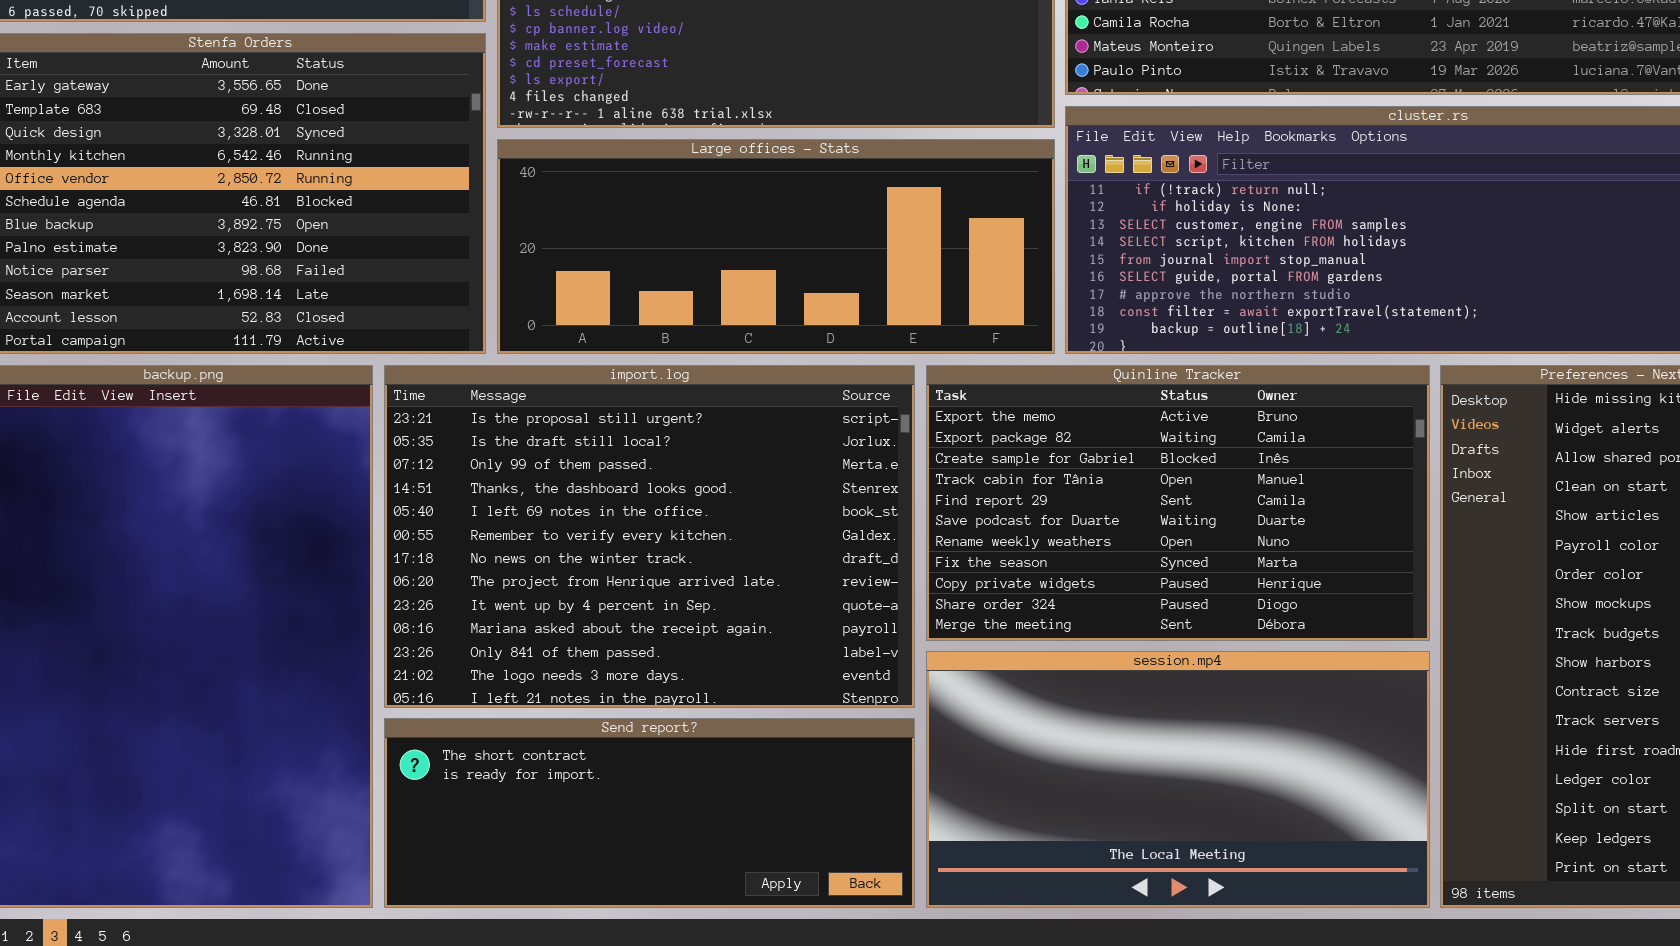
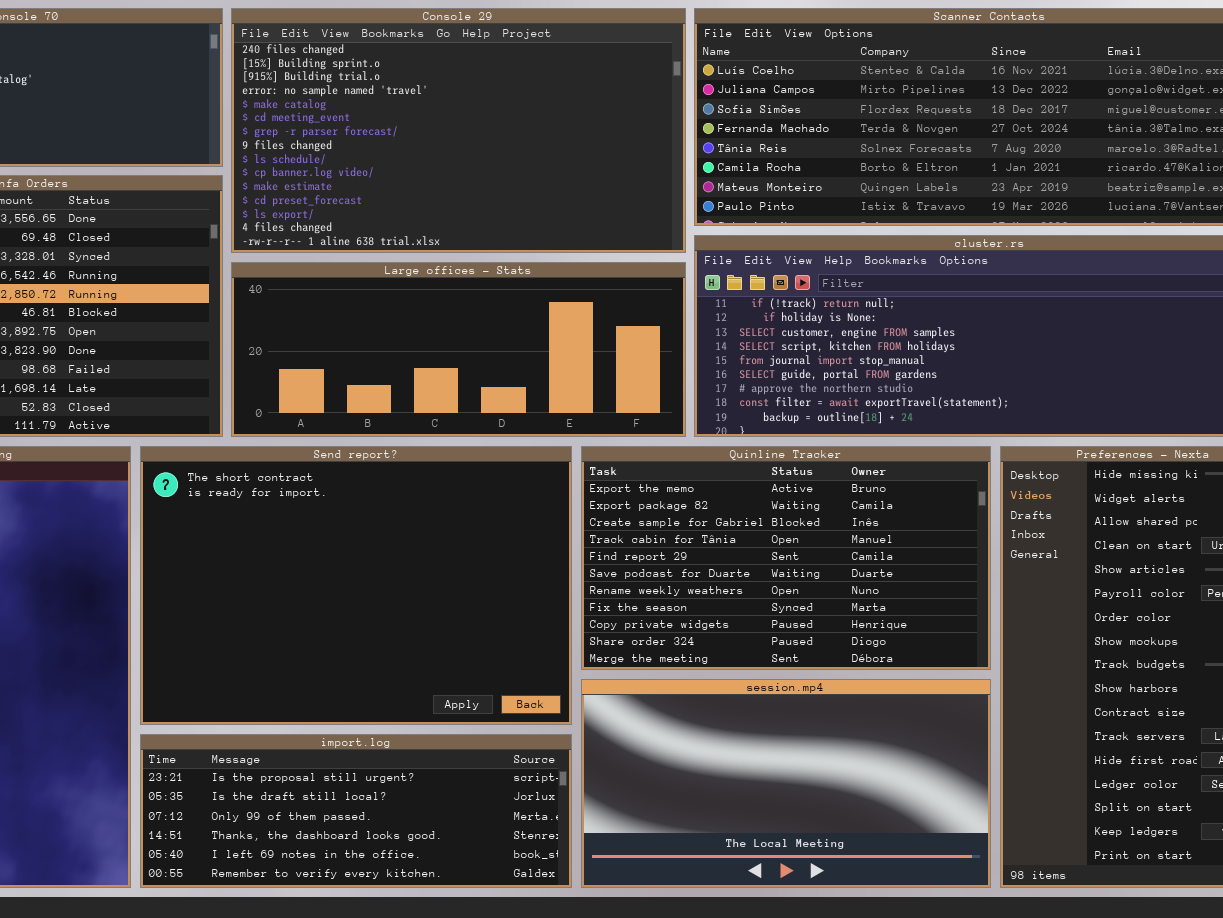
import.log: [384,365,915,708] -> [140,734,572,888], moved, resized
Send report?: [384,718,915,908] -> [140,446,572,725], moved, resized

